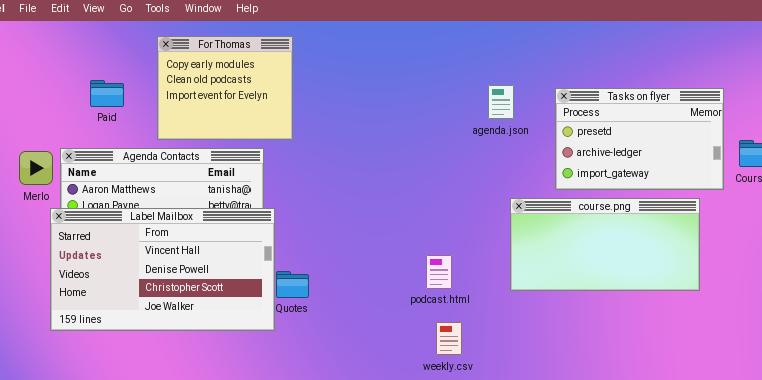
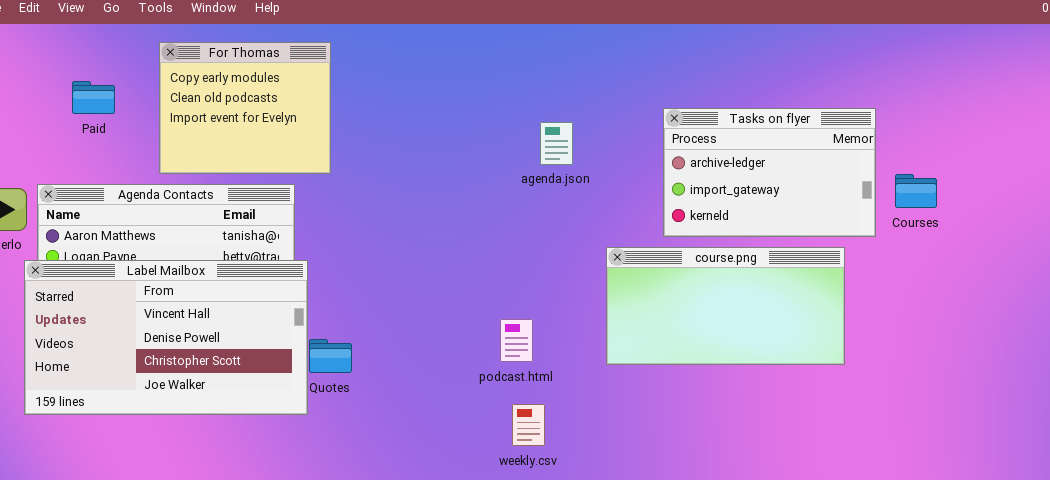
Paid: [90,80,124,107] -> [72,81,115,114], moved
agenda.json: [488,85,514,119] -> [540,122,573,165], moved
Tasks on flyer: [555,88,724,190] -> [663,108,876,237], scrolled down 1 row

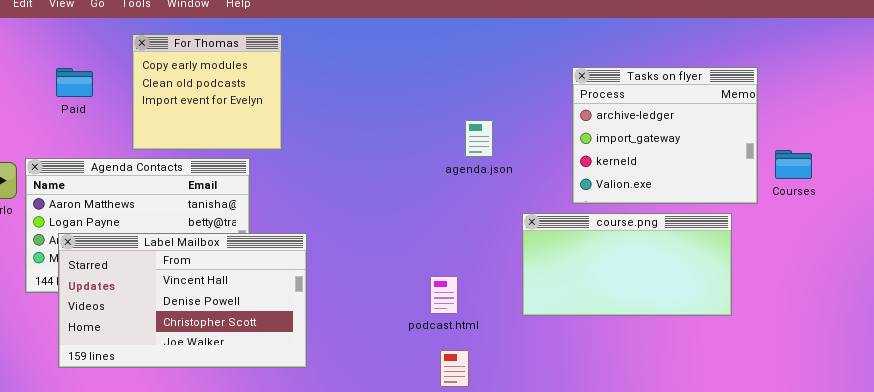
Tasks on flyer: [663,108,876,237] -> [572,67,758,204], resized
agenda.json: [540,122,573,165] -> [465,120,493,157], moved
Label Mailbox: [24,260,308,415] -> [58,233,307,368], moved

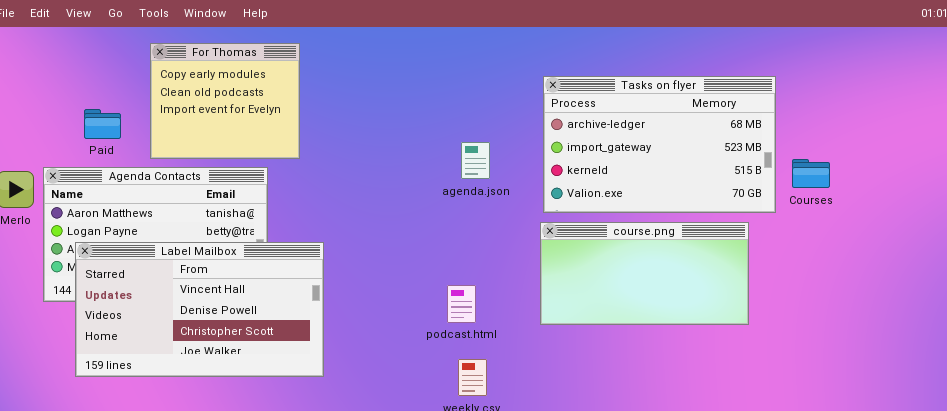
Tasks on flyer: [572,67,758,204] -> [543,76,776,213], resized
Paid: [56,68,93,97] -> [84,109,121,139], moved
agenda.json: [465,120,493,157] -> [461,142,490,179], moved

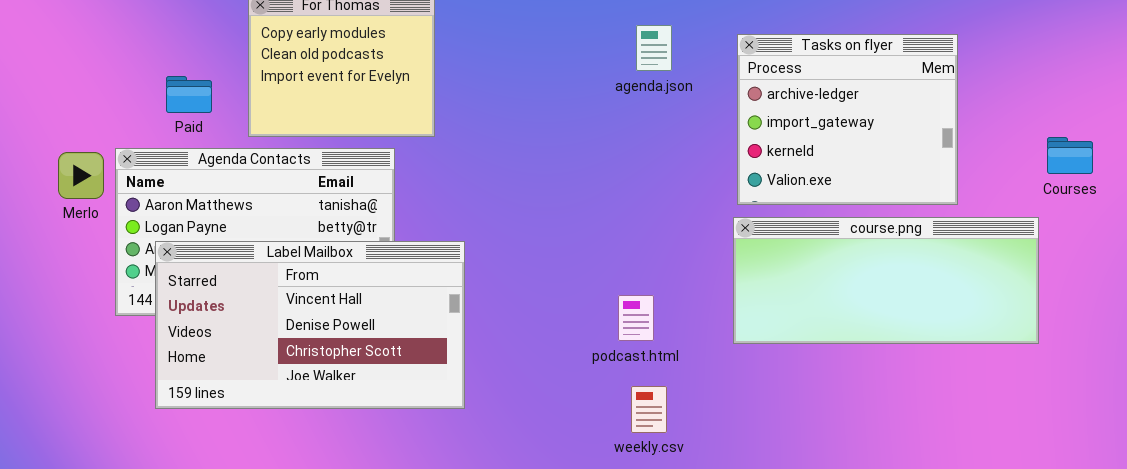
Tasks on flyer: [543,76,776,213] -> [737,34,958,205], resized
agenda.json: [461,142,490,179] -> [636,25,672,71], moved
course.png: [540,222,749,325] -> [733,217,1039,344], resized

